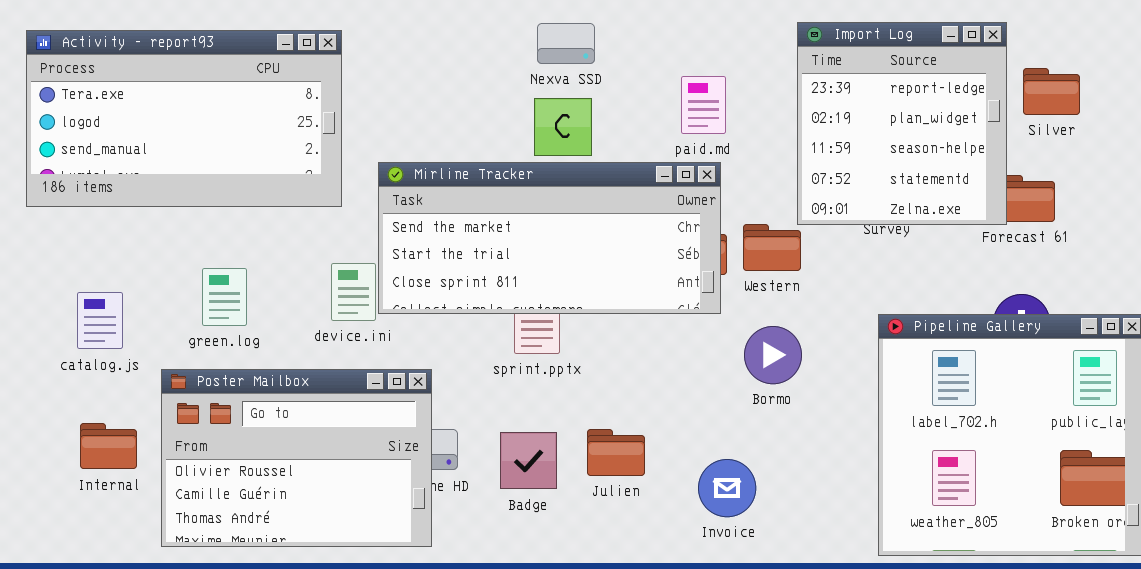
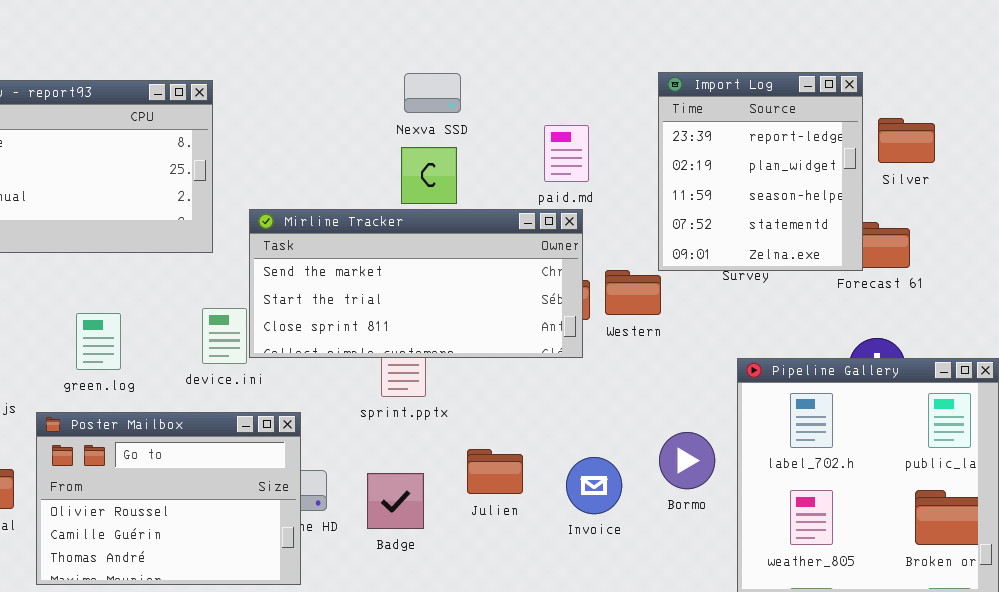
Bormo: [744,326,802,384] -> [659,432,715,489], moved
Julien: [587,429,645,476] -> [467,449,523,494], moved
Invoice: [698,459,756,517] -> [566,457,622,514], moved

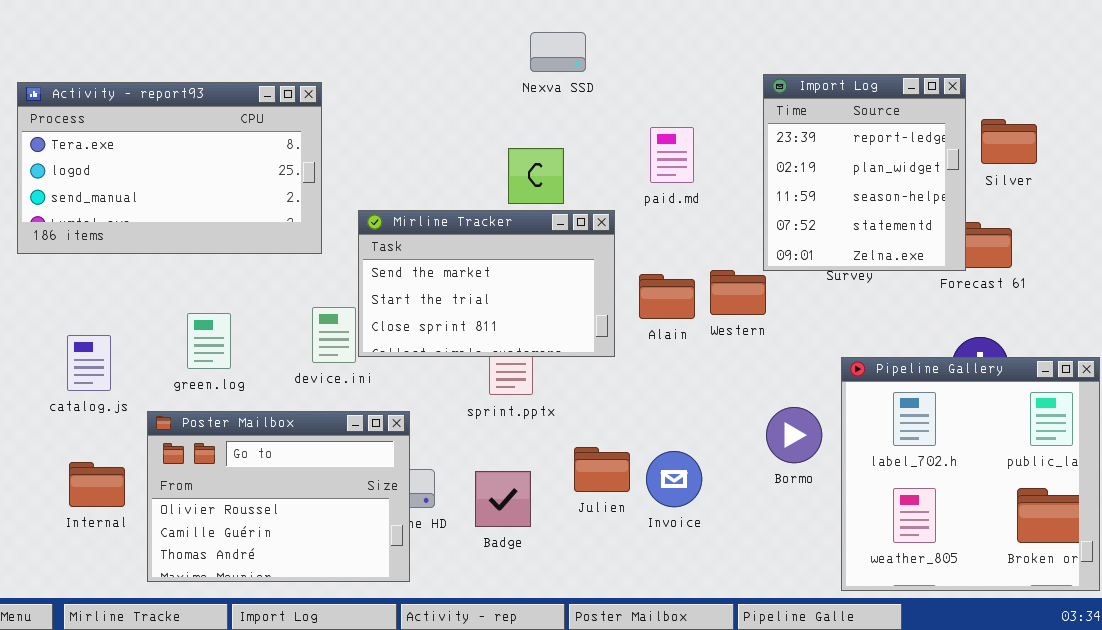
Nexva SSD: [404,73,461,113] -> [530,32,586,72], moved
Mirline Tracker: [249,209,583,358] -> [358,210,615,357], resized
Bormo: [659,432,715,489] -> [766,407,822,463], moved
Invoice: [566,457,622,514] -> [646,451,702,507], moved

